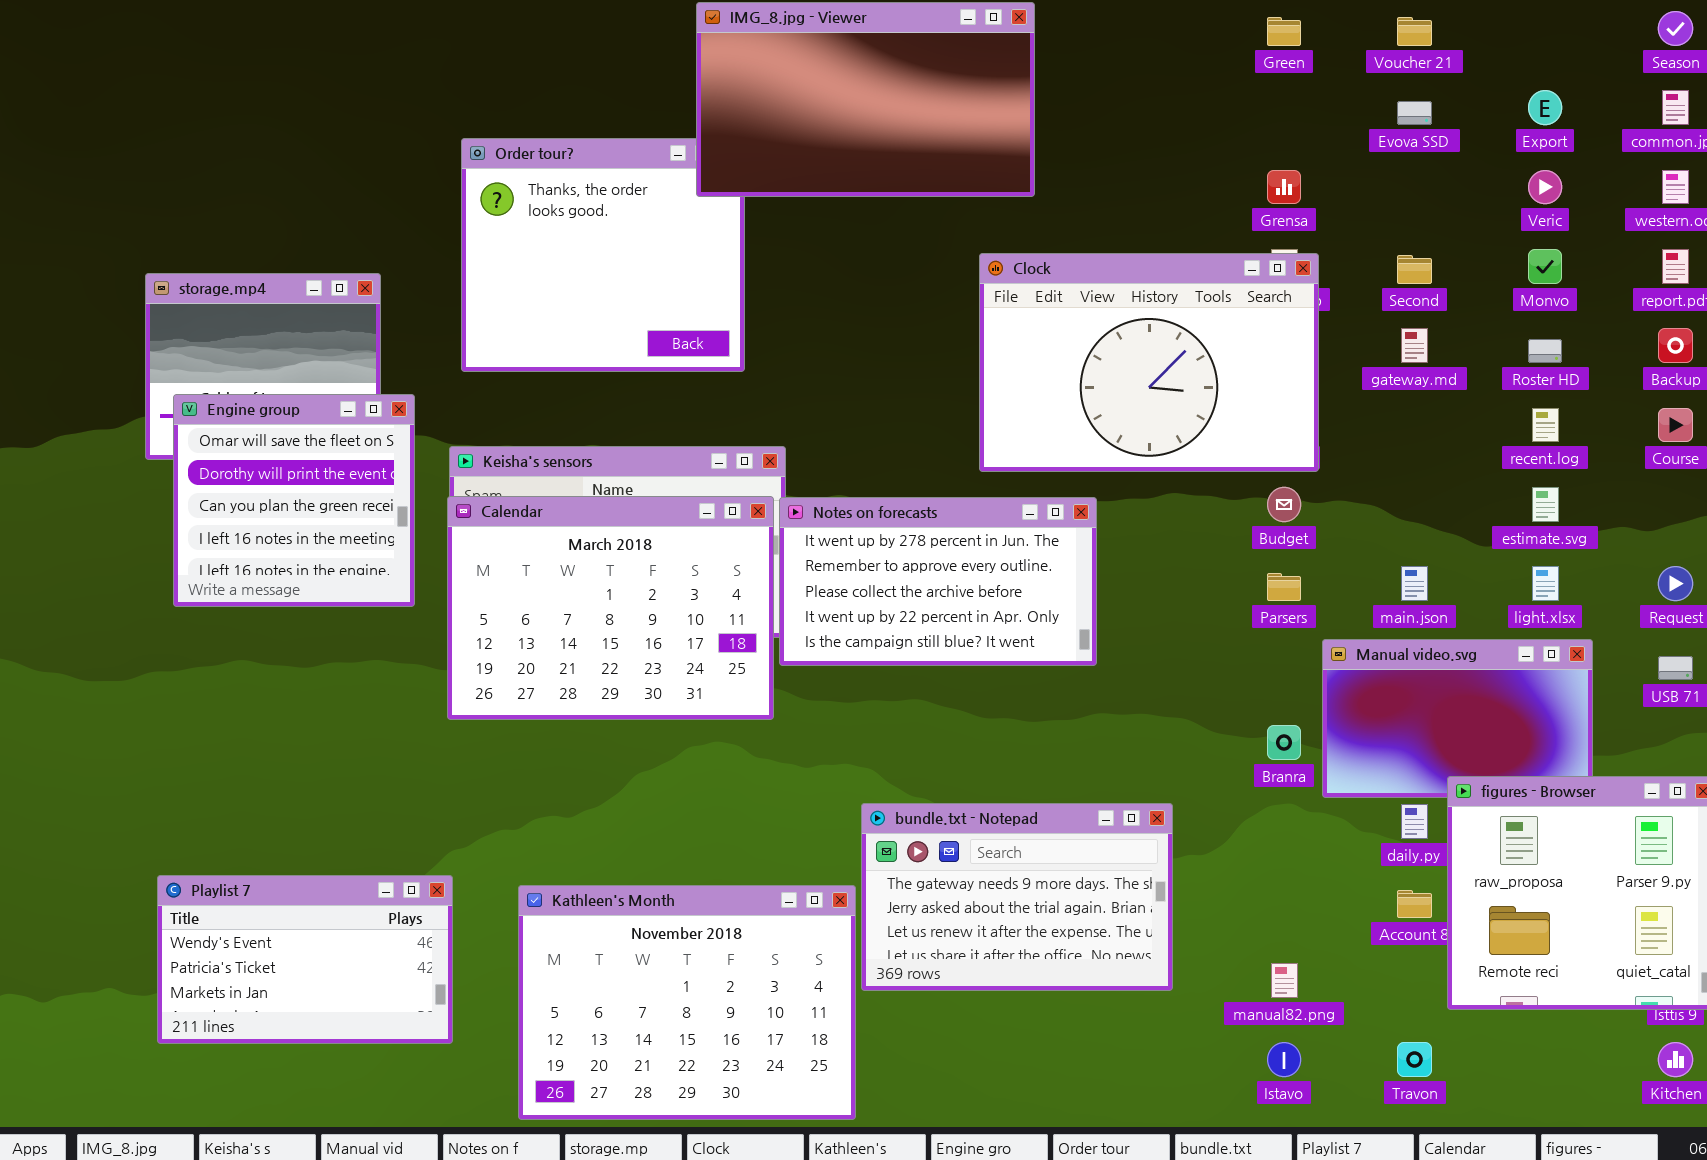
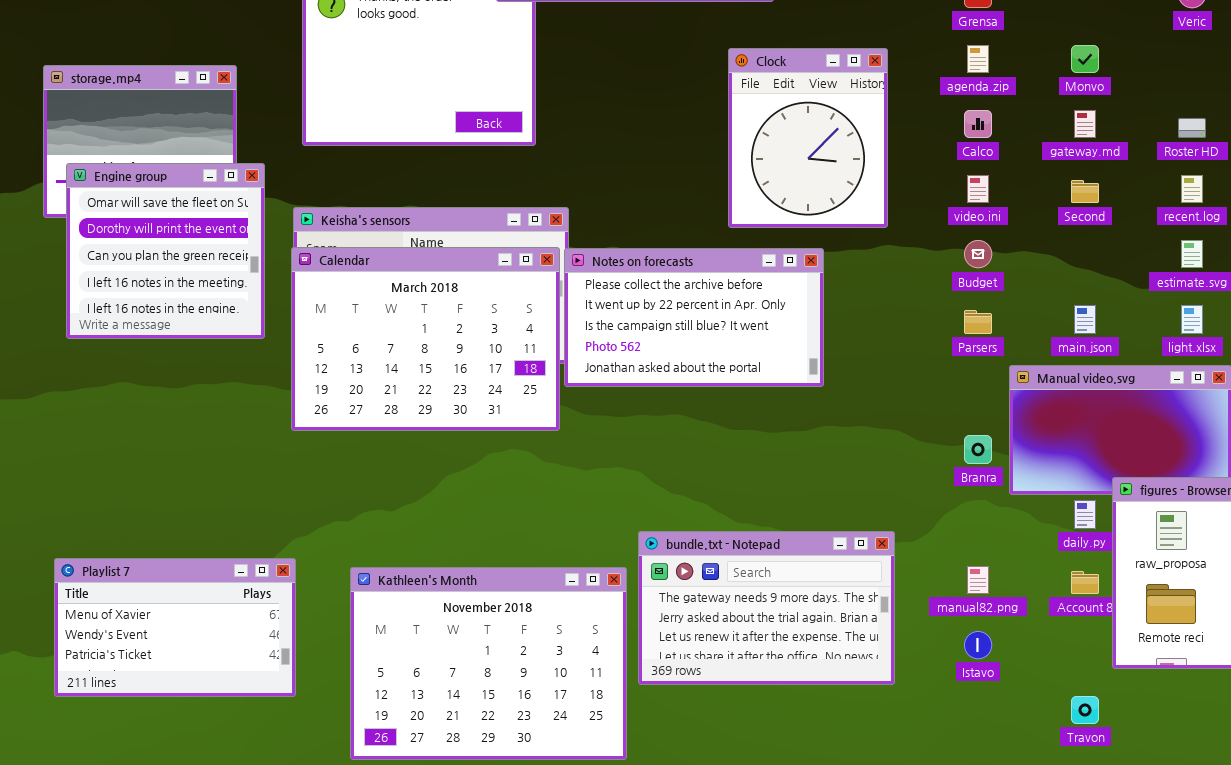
Monvo: [1528,249,1562,284] -> [1071,45,1099,73], moved
Clock: [979,253,1319,472] -> [728,48,888,228], resized
Second: [1397,255,1432,284] -> [1071,180,1099,203], moved
Notes on forecasts: [779,497,1097,666] -> [564,248,824,387], scrolled down 2 rows
bundle.txt - Notepad: [861,803,1173,991] -> [638,531,895,685], moved
Playlist 7: [157,875,453,1044] -> [54,558,296,697], scrolled up 1 row
manual82.png: [1271,963,1298,998] -> [967,566,989,594], moved
Istavo: [1267,1042,1301,1077] -> [964,631,992,659], moved

